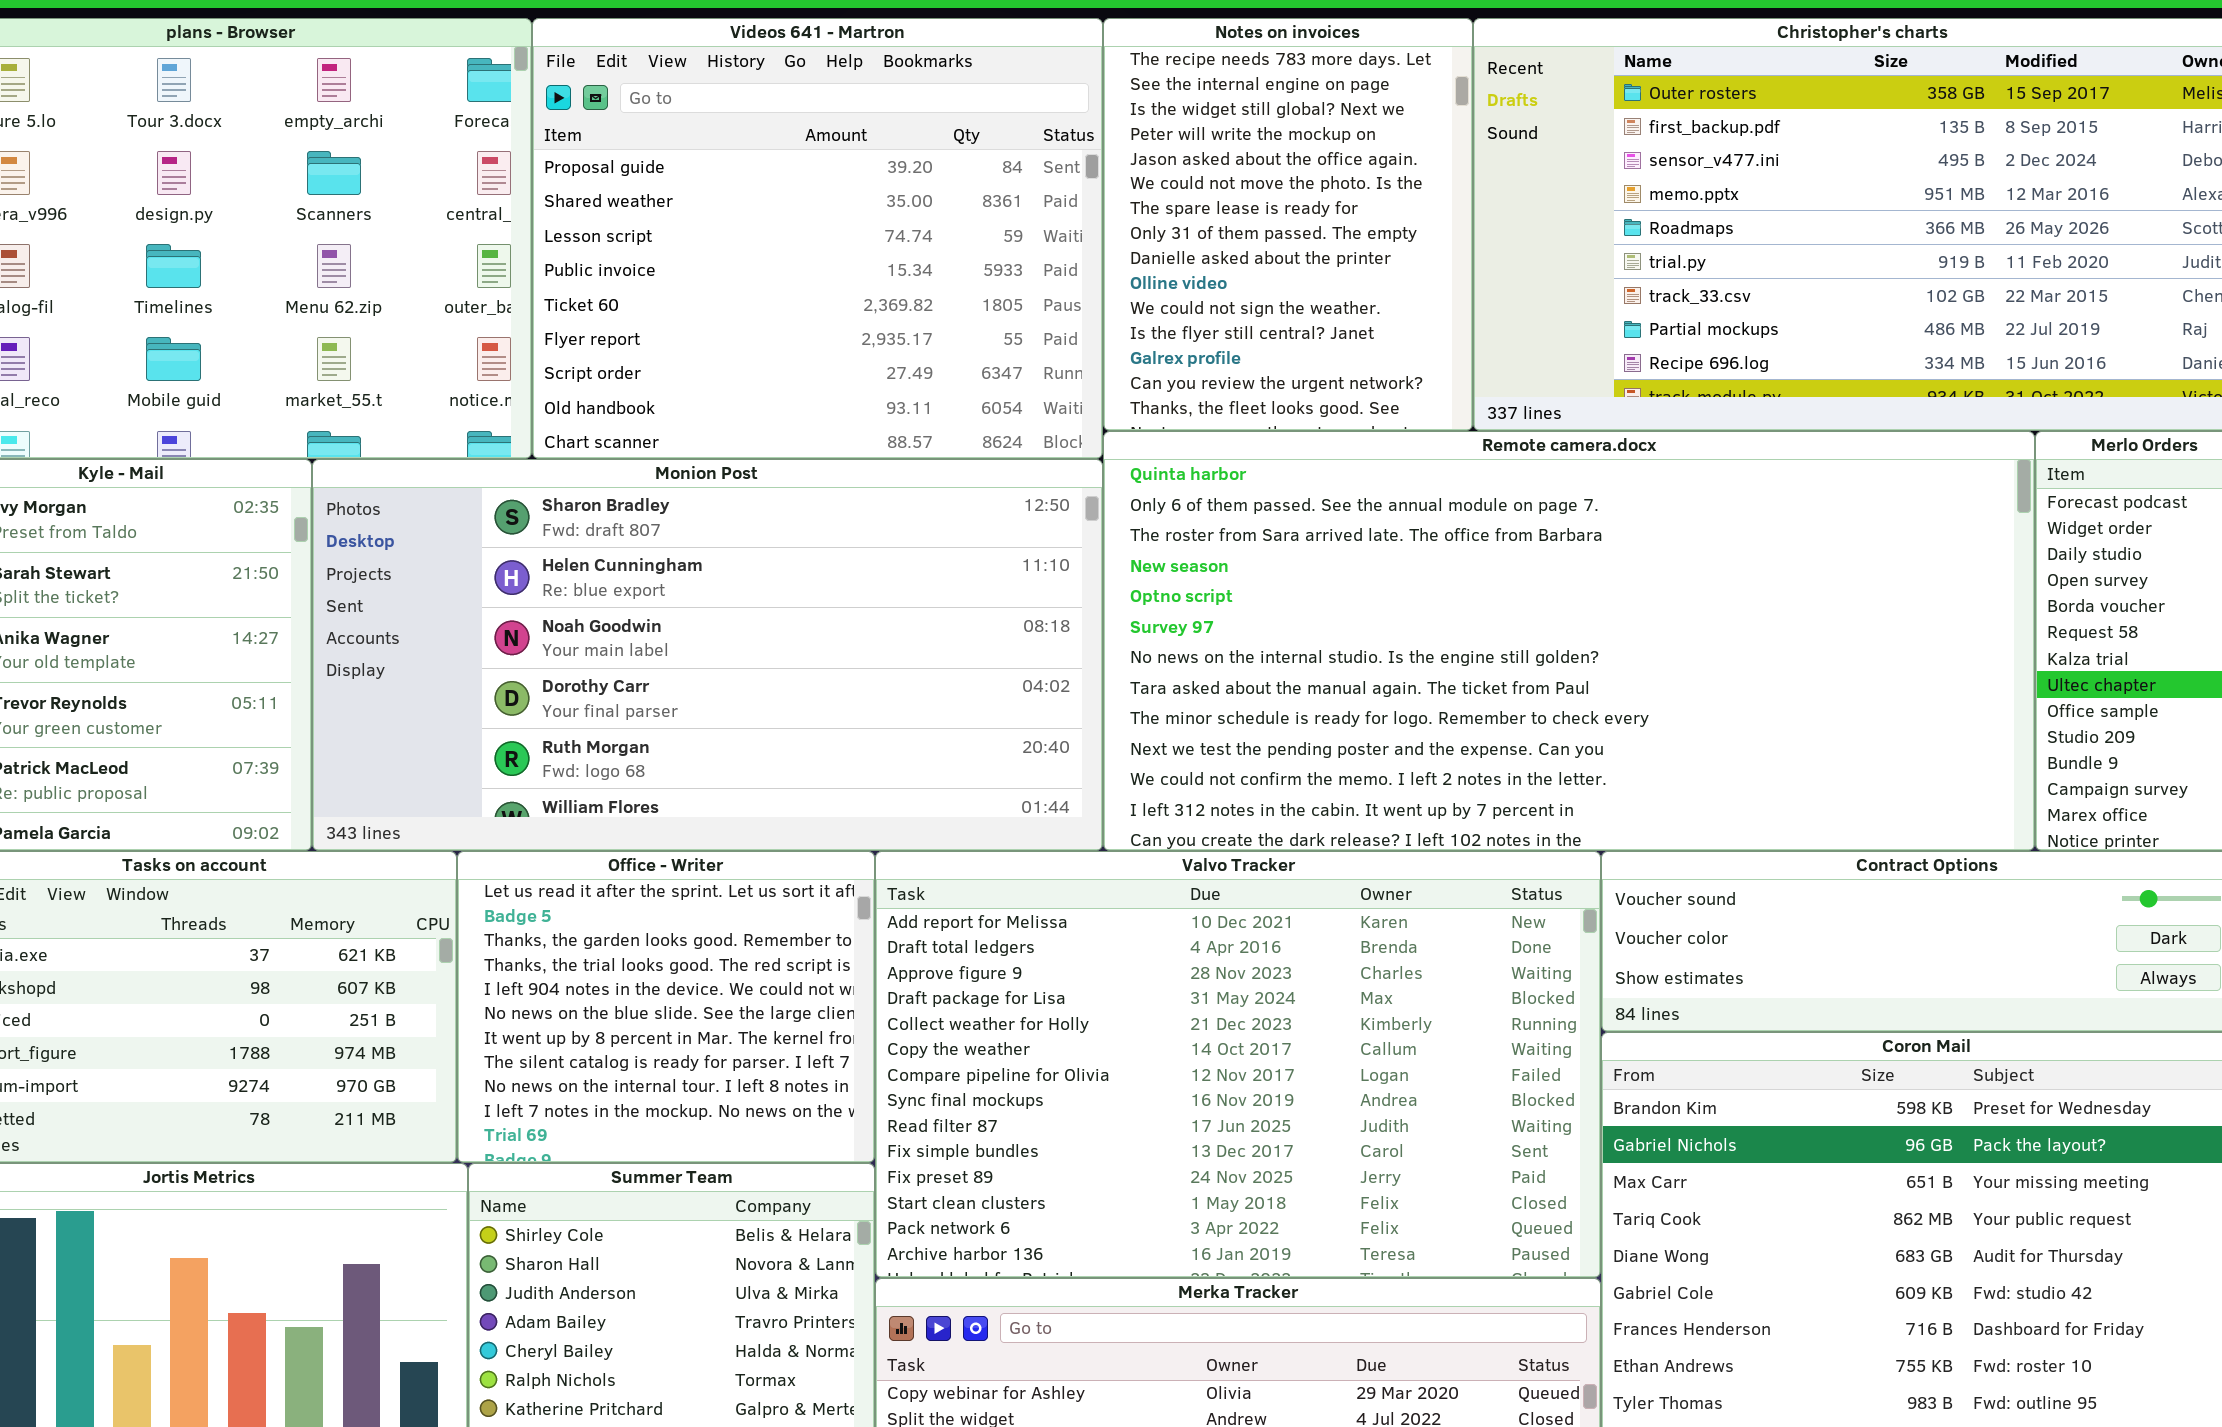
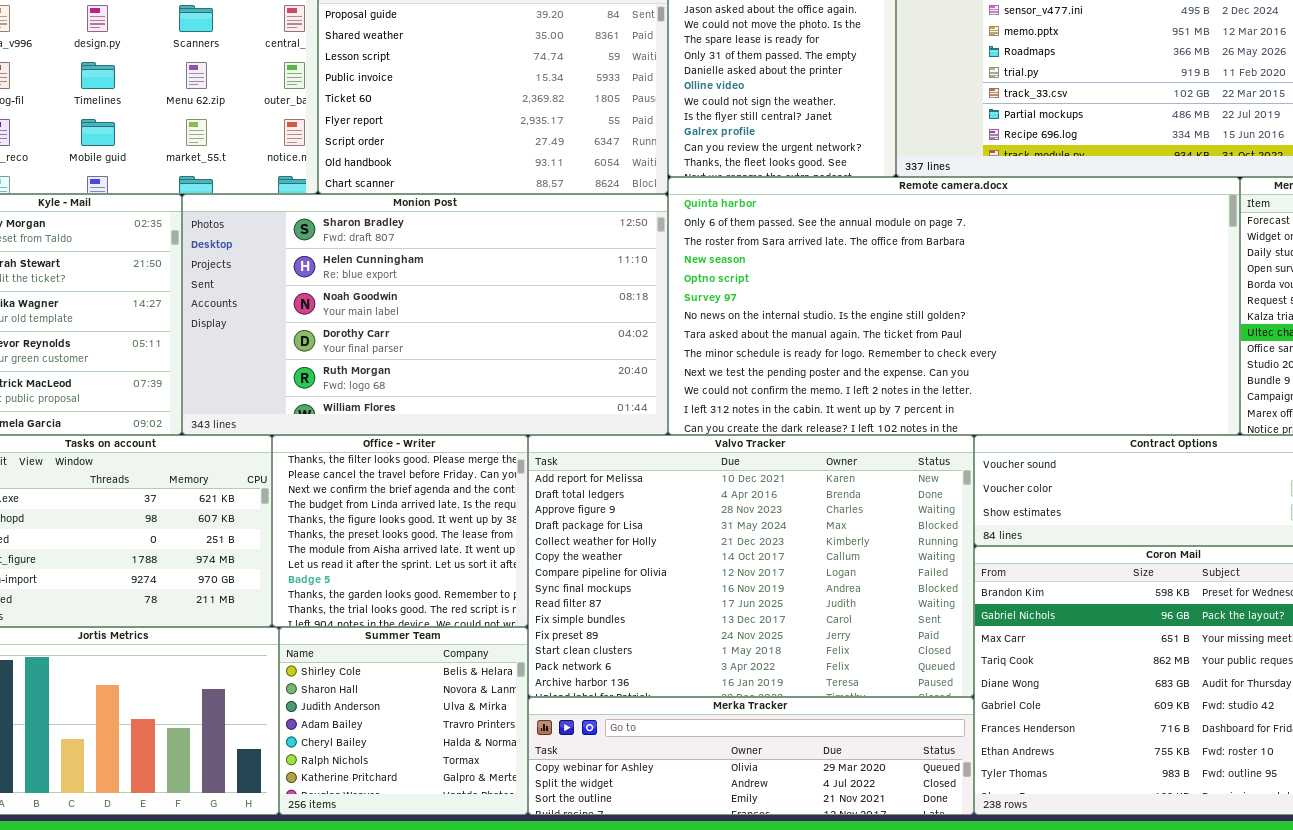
Office - Writer: [457,851,875,1163] -> [272,435,528,627], scrolled up 7 rows

